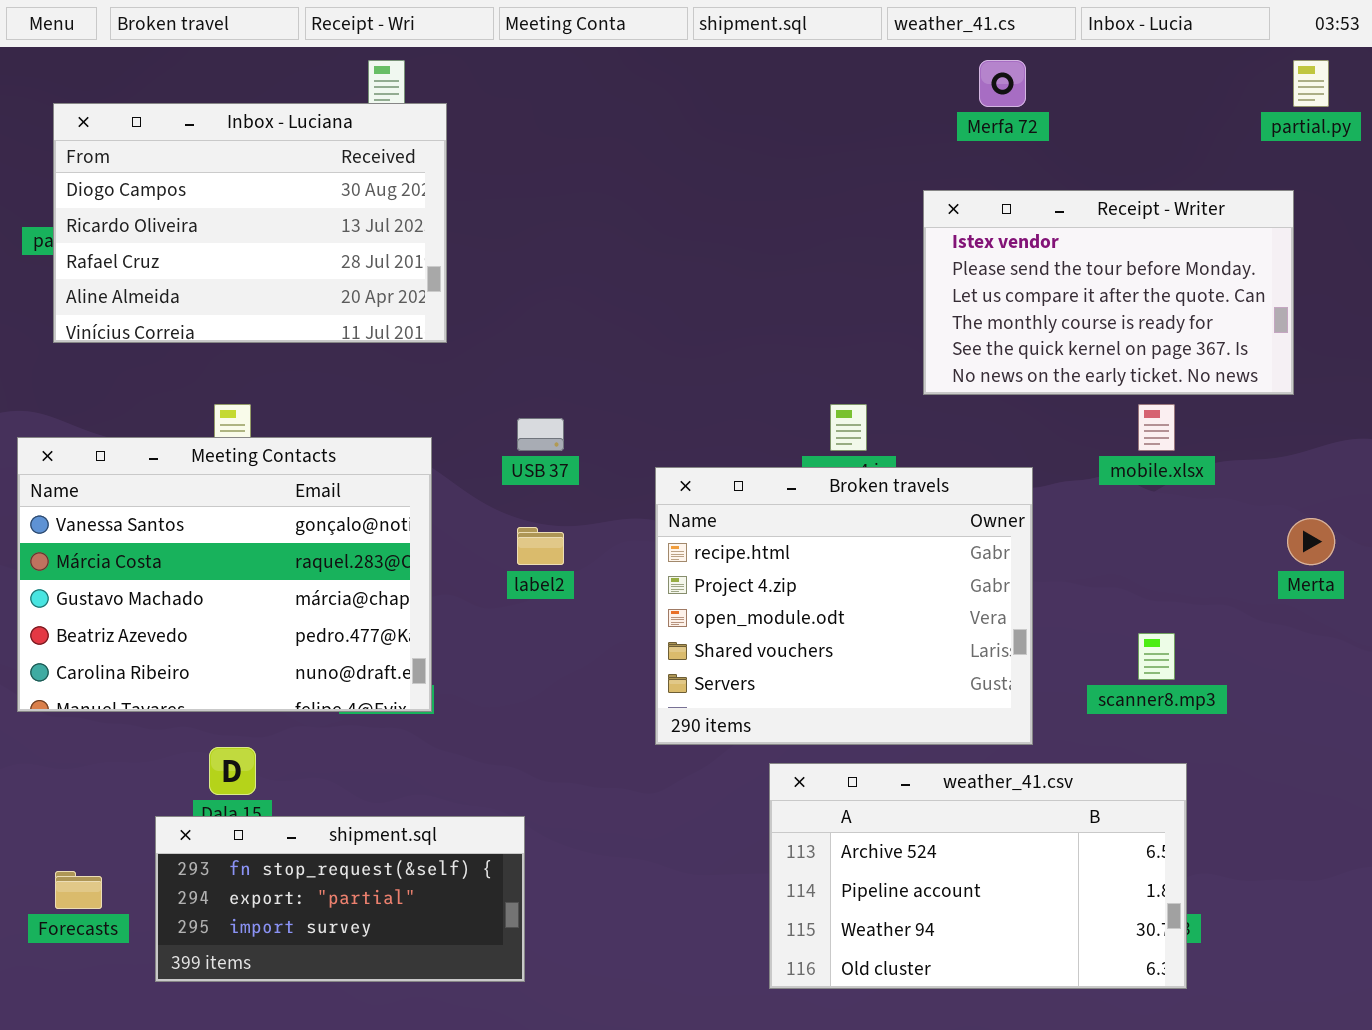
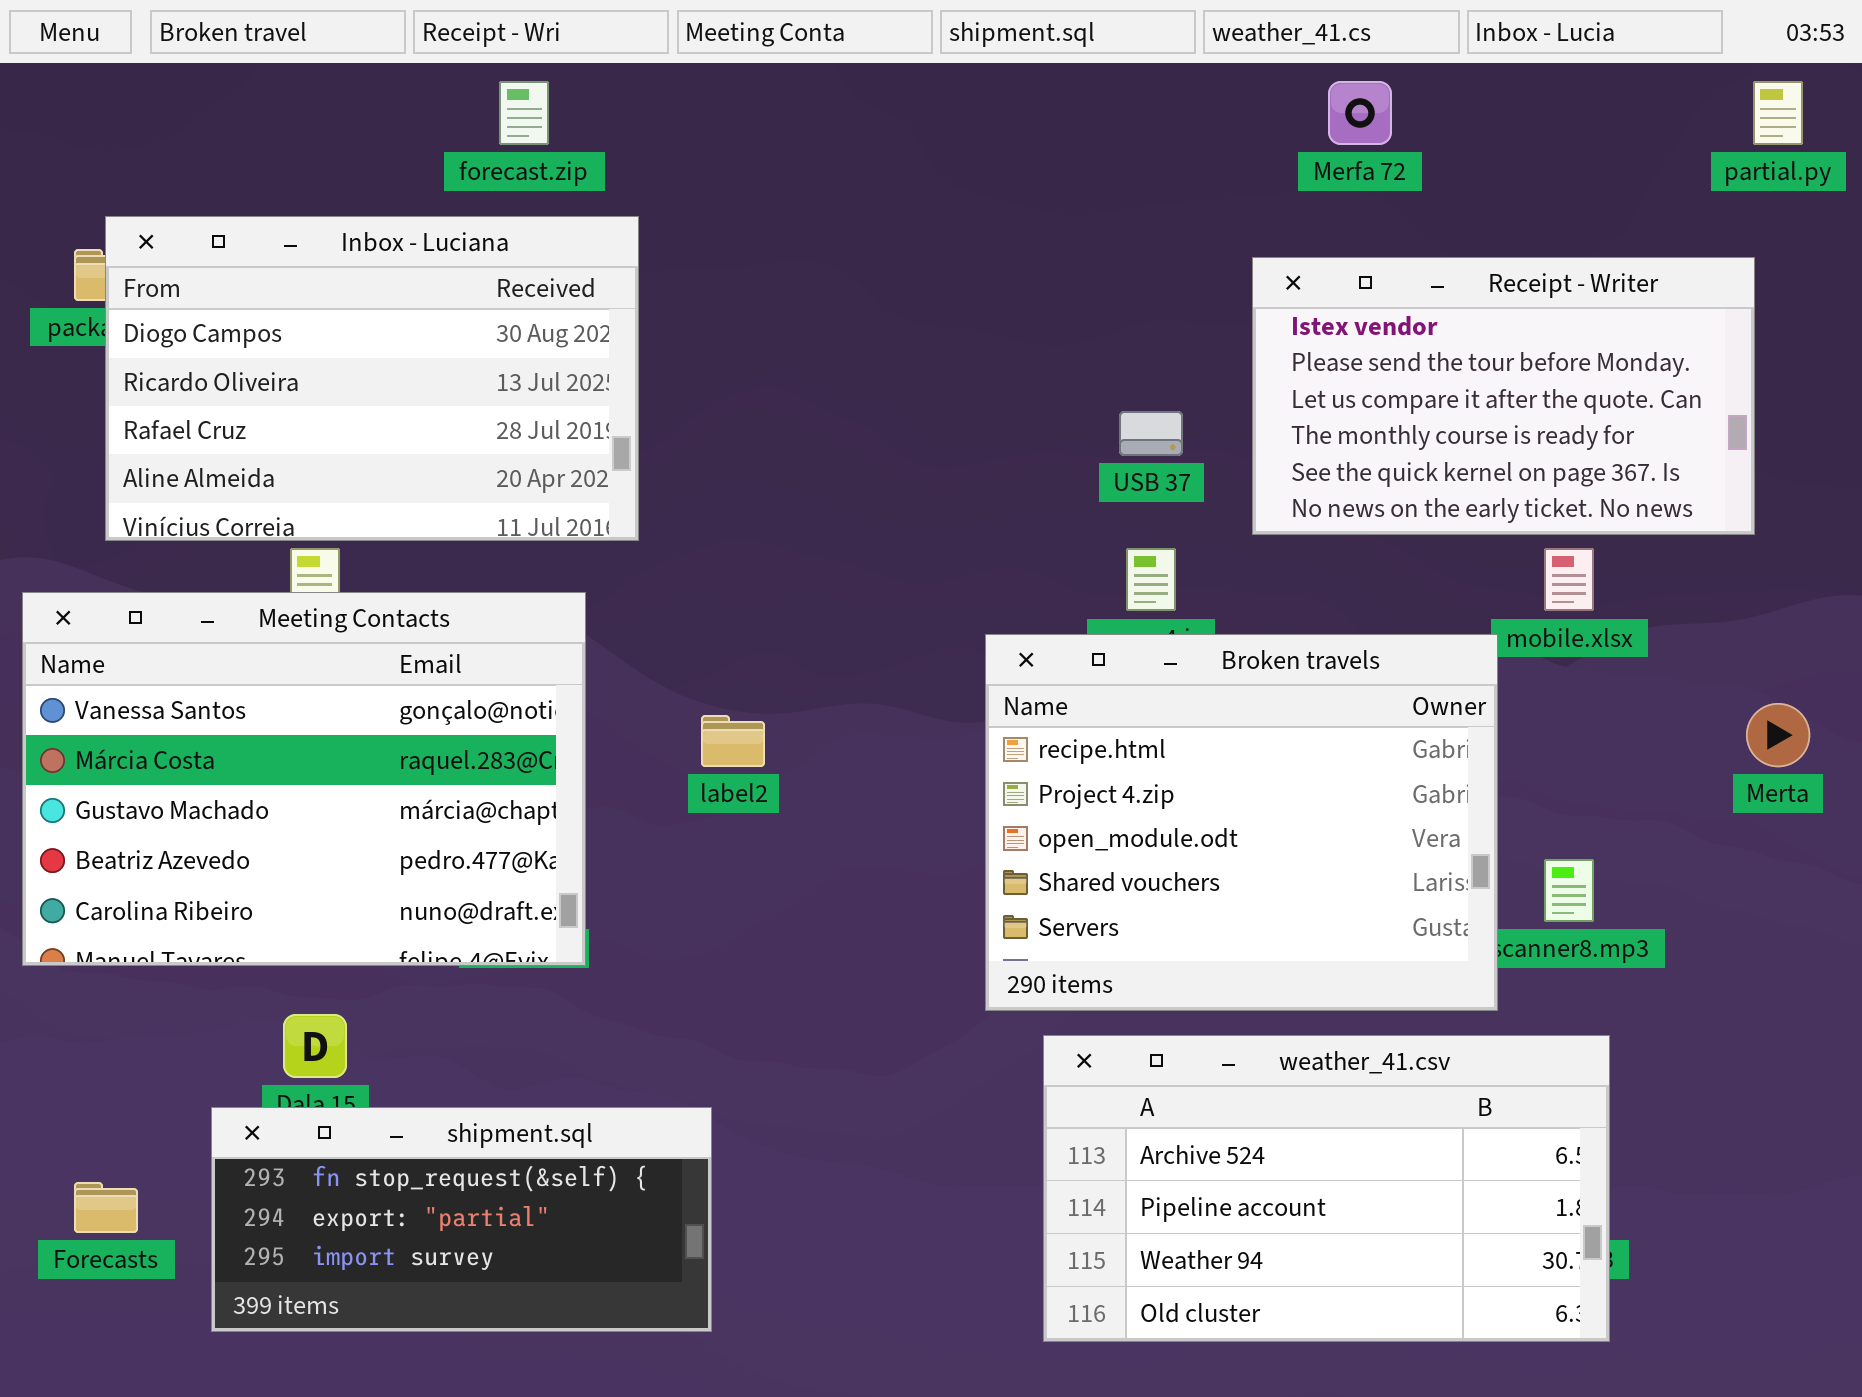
Inbox - Luciana: [53,103,447,343] -> [105,216,639,541], moved
USB 37: [517,418,564,451] -> [1119,411,1183,456], moved
Broken travels: [655,467,1033,745] -> [985,634,1498,1011], moved

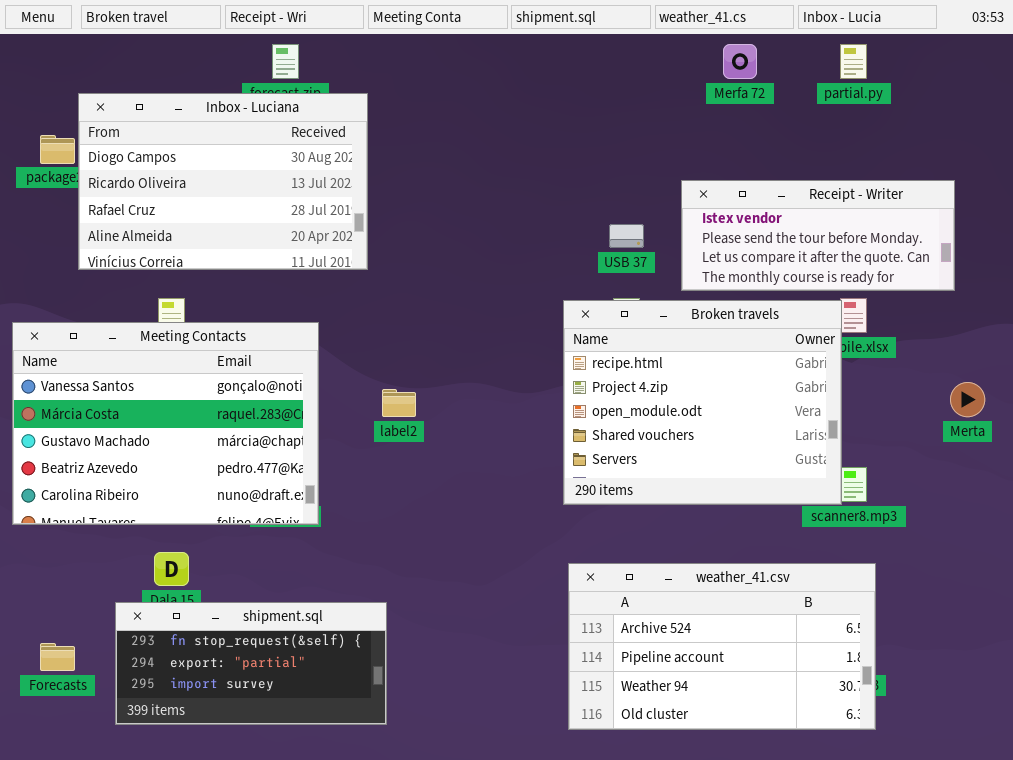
partial.py: [1753,81,1803,145] -> [840,44,867,79], moved
Inbox - Luciana: [105,216,639,541] -> [78,93,368,270], moved
Receipt - Writer: [1252,257,1755,535] -> [681,180,955,291], resized
Broken travels: [985,634,1498,1011] -> [563,300,842,505], moved

